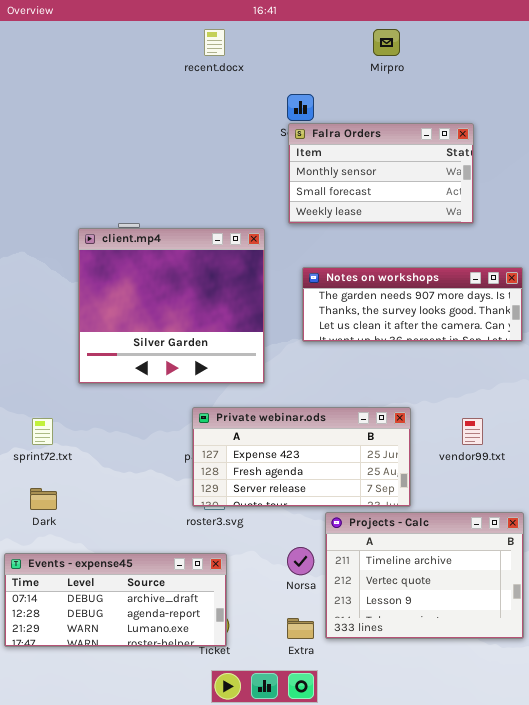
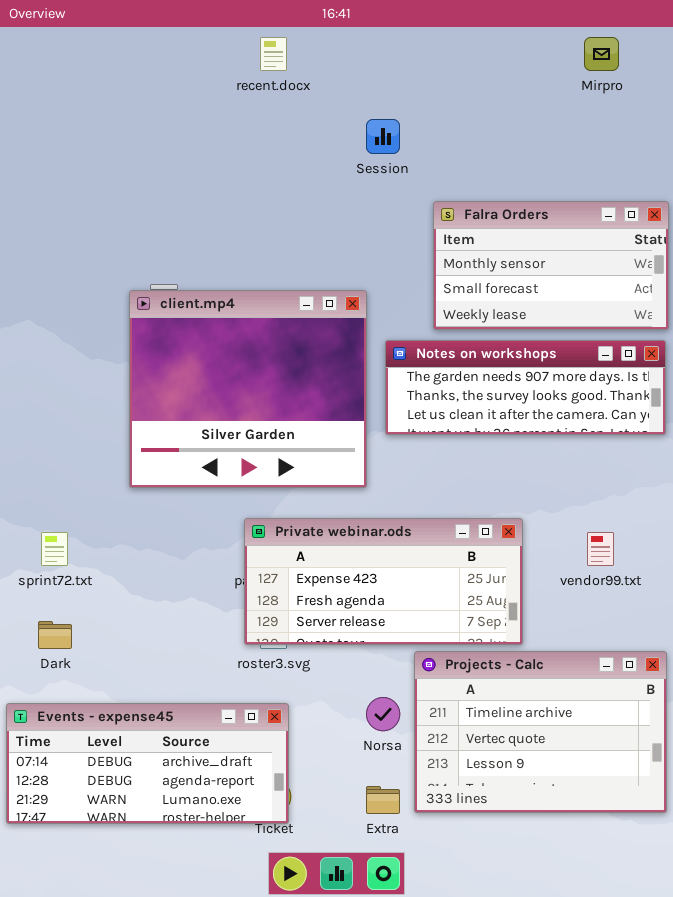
Mirpro: [373,29,400,56] -> [584,37,619,71], moved
Falra Orders: [288,123,474,224] -> [433,201,669,330], moved
client.mp4: [78,228,265,384] -> [129,290,367,488], moved

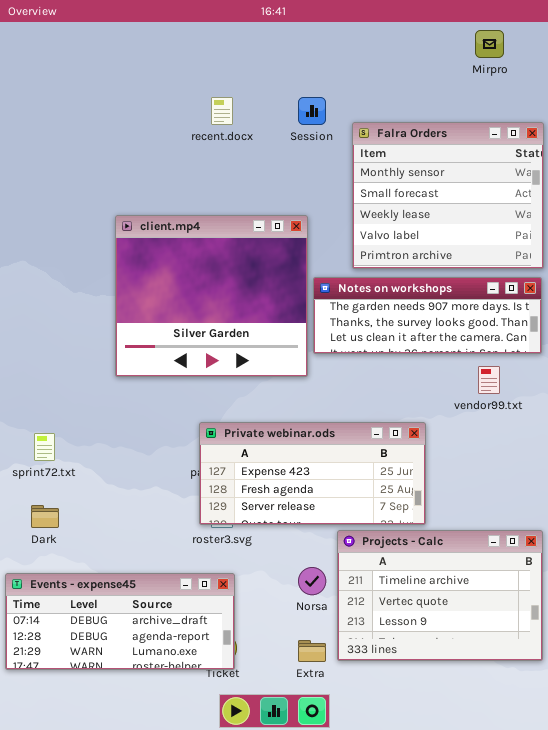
recent.docx: [260,37,287,71] -> [211,97,233,125], moved
Falra Orders: [433,201,669,330] -> [352,122,544,269], resized
client.mp4: [129,290,367,488] -> [115,215,308,377], moved
vendor99.txt: [587,532,614,566] -> [478,366,500,394], moved

